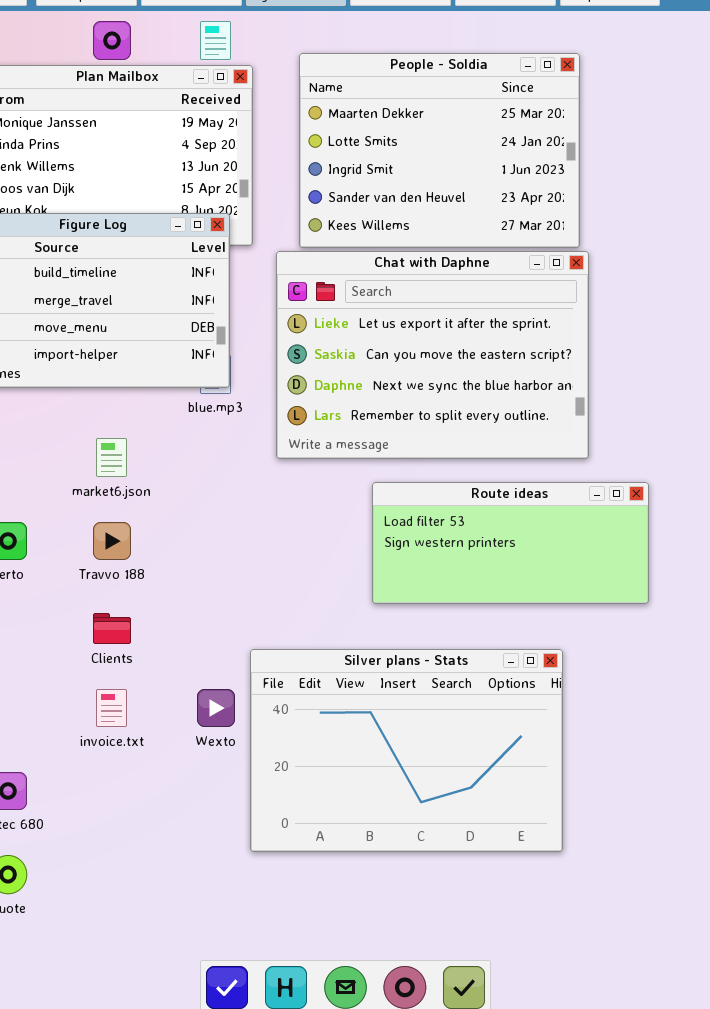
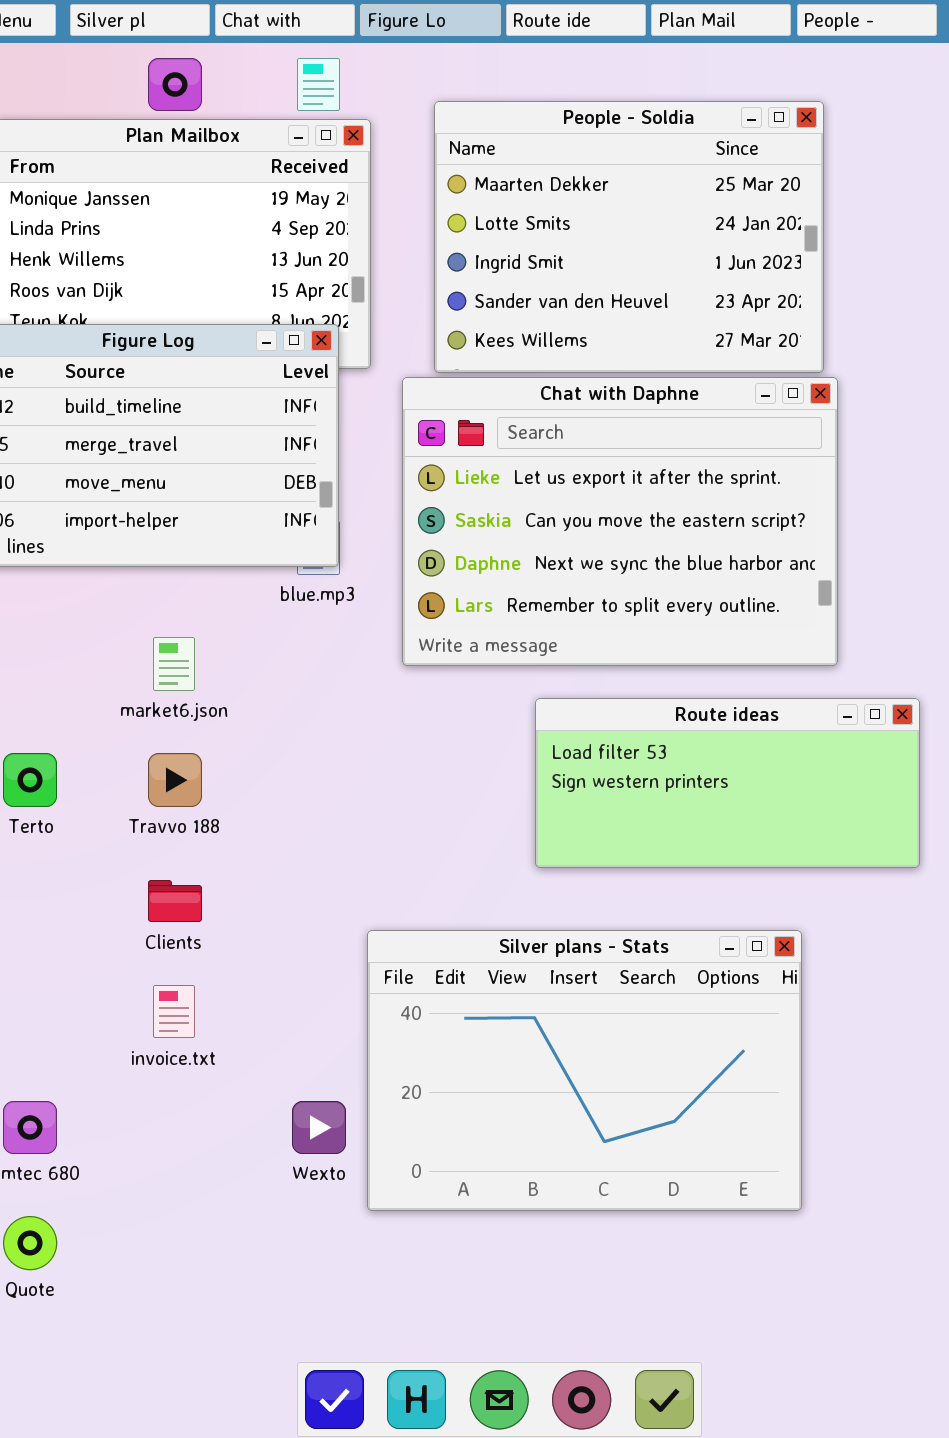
Wexto: [197,689,235,727] -> [292,1101,346,1154], moved

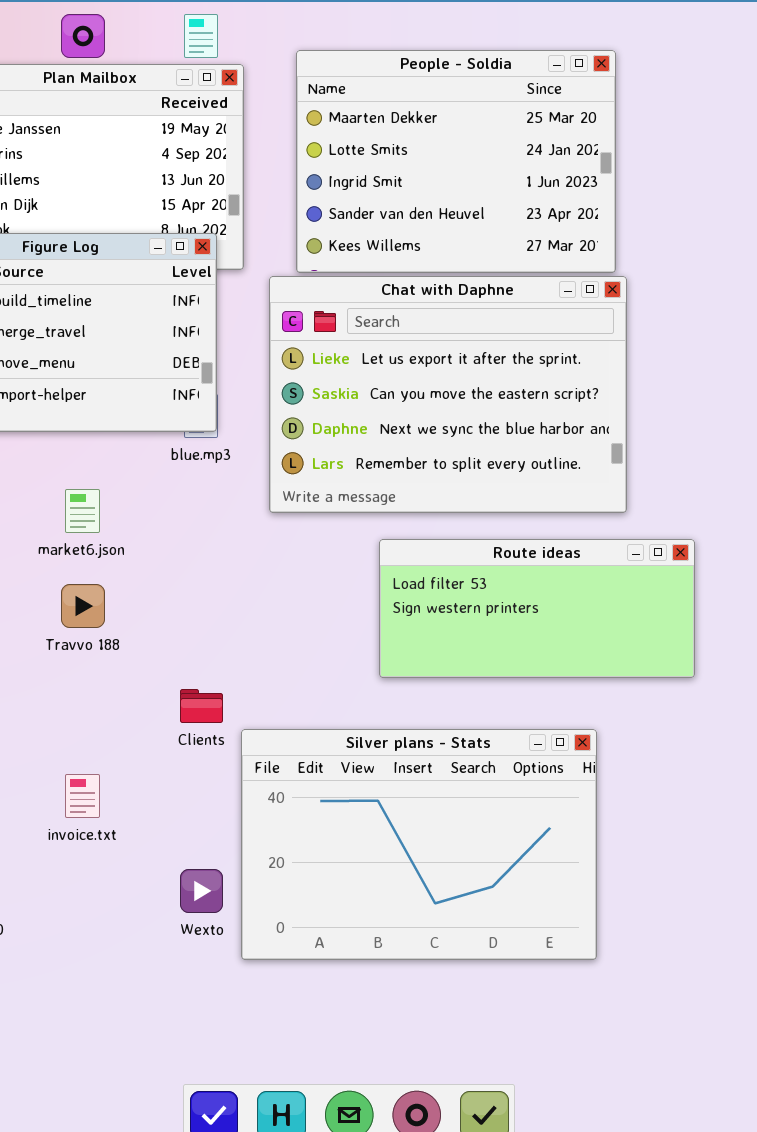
Clients: [148,880,202,922] -> [180,689,223,723], moved

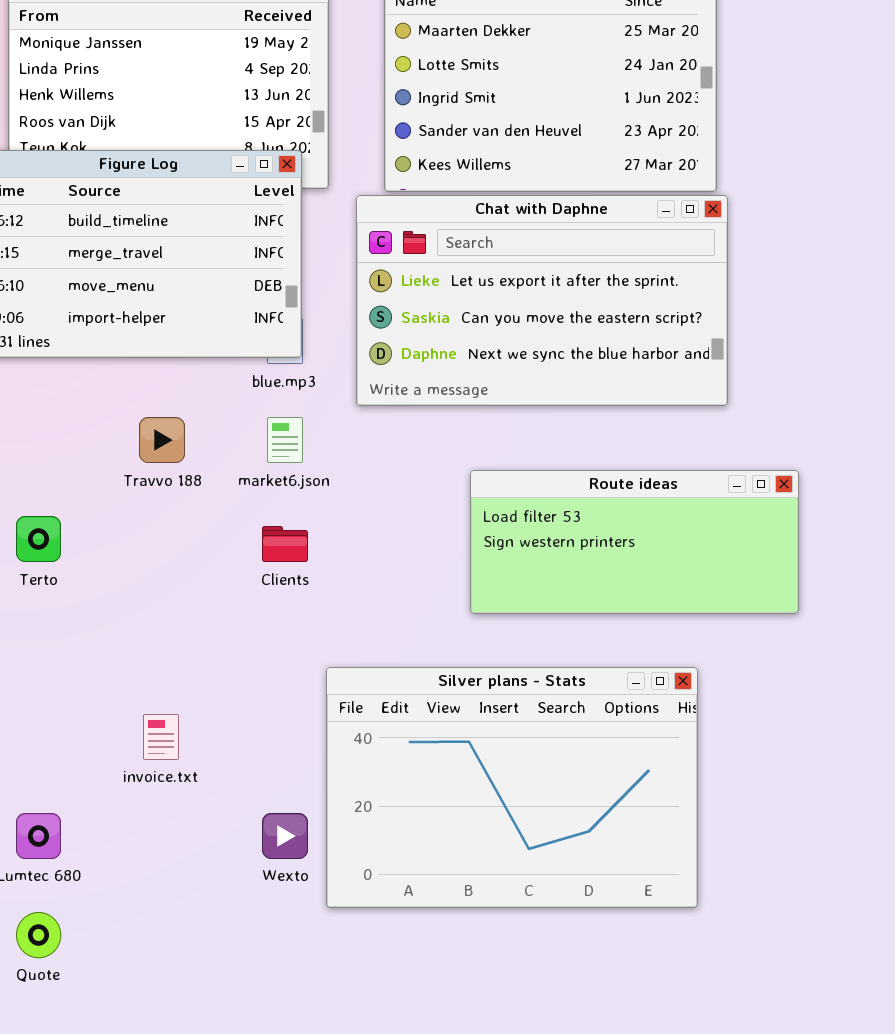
Chat with Daphne: [269,276,627,513] -> [356,195,728,406], resized
market6.json: [65,489,100,533] -> [267,417,303,463], moved
Travvo 188: [61,584,105,628] -> [139,417,185,463], moved
Clients: [180,689,223,723] -> [262,526,308,562], moved

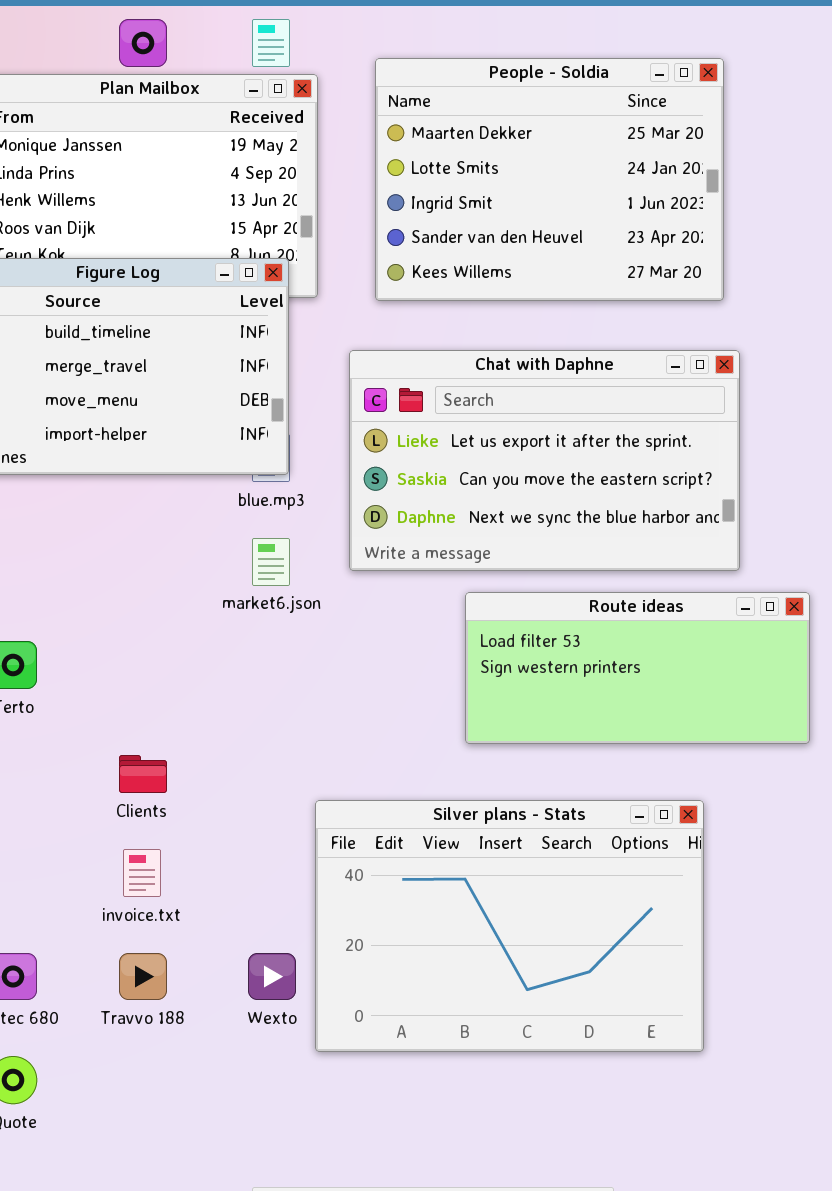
Chat with Daphne: [356,195,728,406] -> [349,350,740,571], moved
Travvo 188: [139,417,185,463] -> [119,953,167,1000], moved
Clients: [262,526,308,562] -> [119,755,167,793], moved

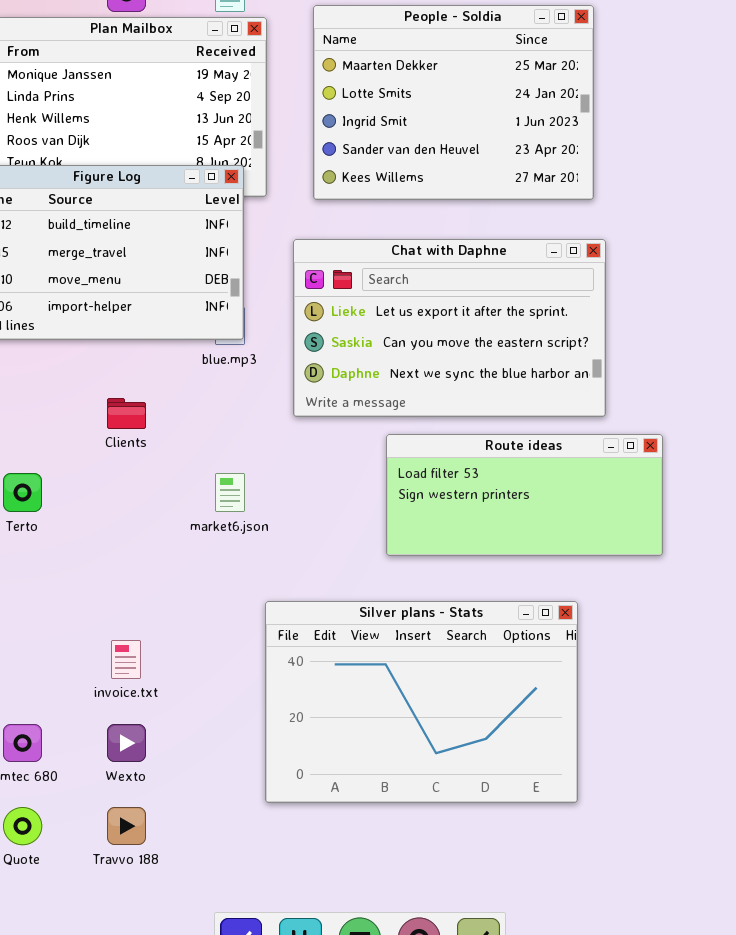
market6.json: [252,538,290,586] -> [215,473,245,512], moved
Clients: [119,755,167,793] -> [107,398,146,429], moved
Travvo 188: [119,953,167,1000] -> [107,807,146,845], moved
Wexto: [248,953,296,1000] -> [107,724,146,762], moved

